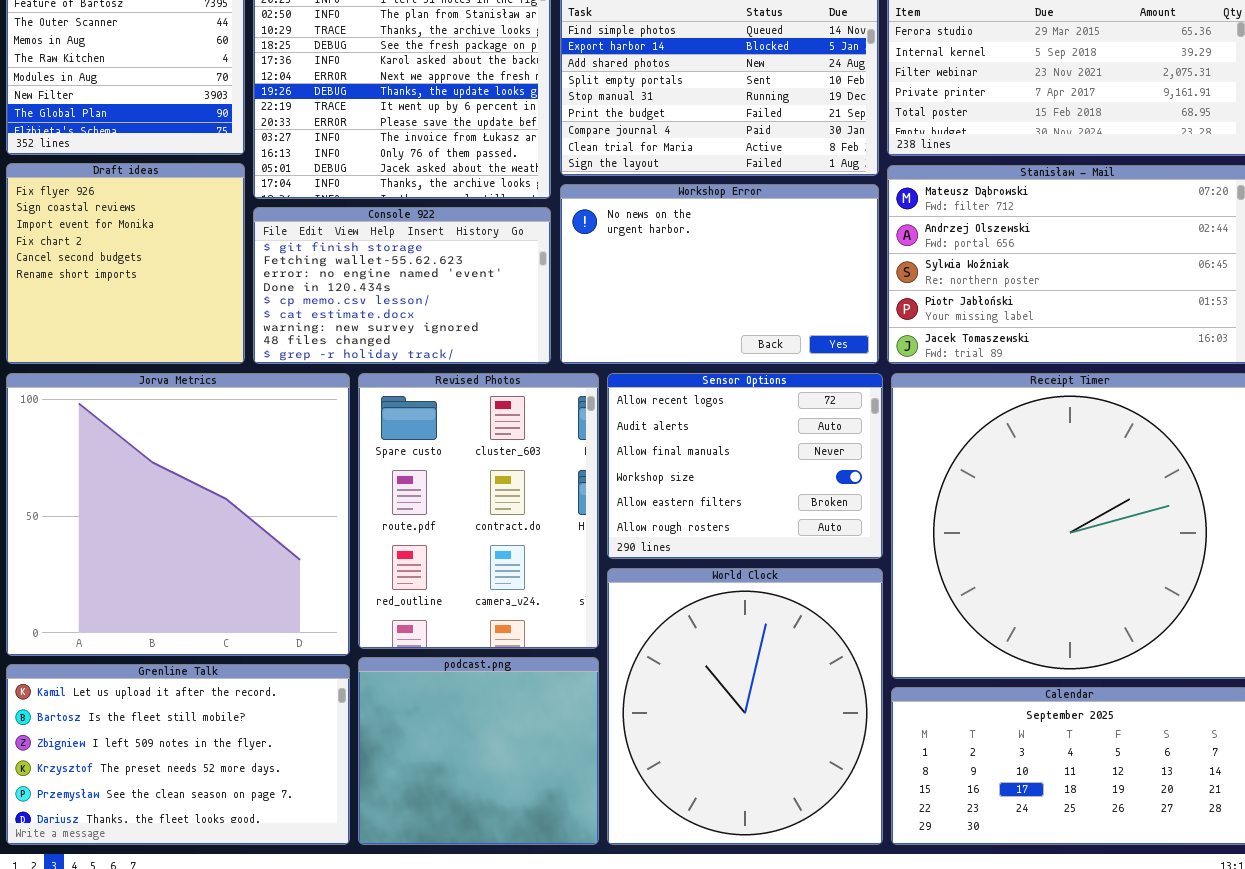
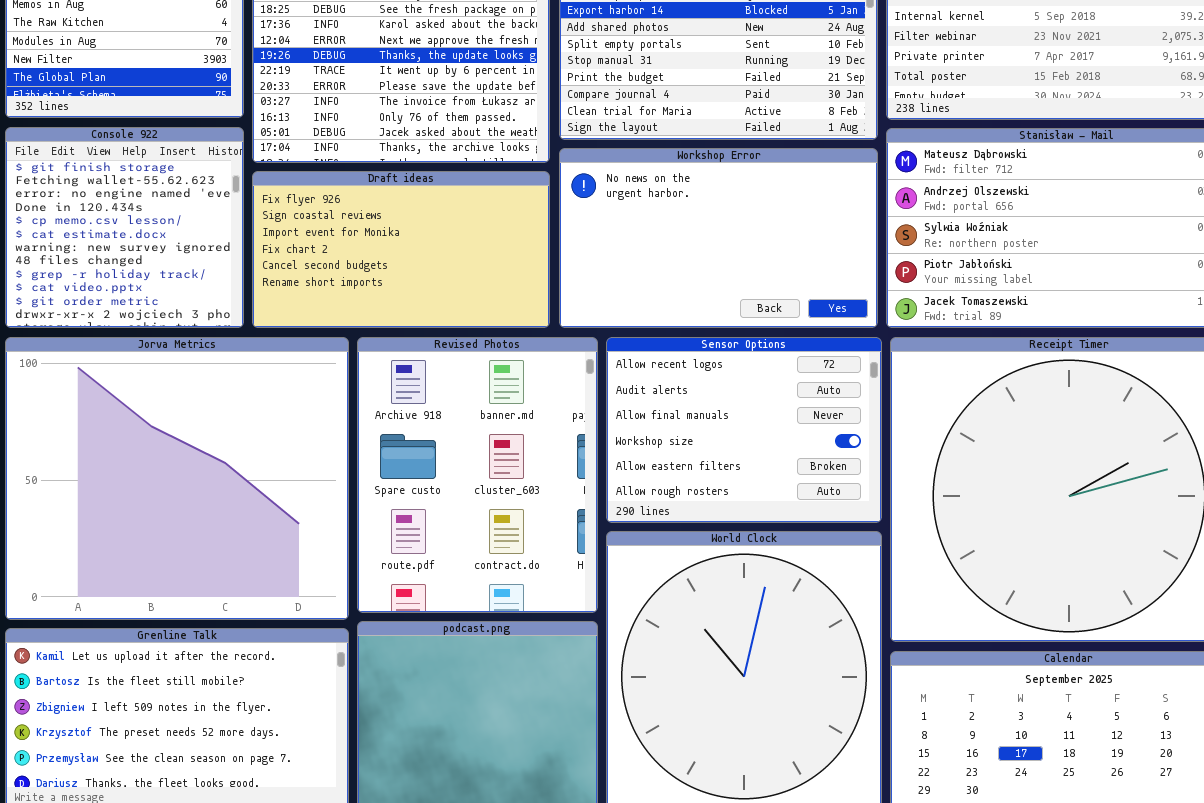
Draft ideas: [6,163,245,364] -> [252,171,550,328], moved, resized
Console 922: [253,207,551,364] -> [5,127,244,328], moved, resized
Revised Photos: [358,373,599,649] -> [357,337,598,613], scrolled up 1 row

